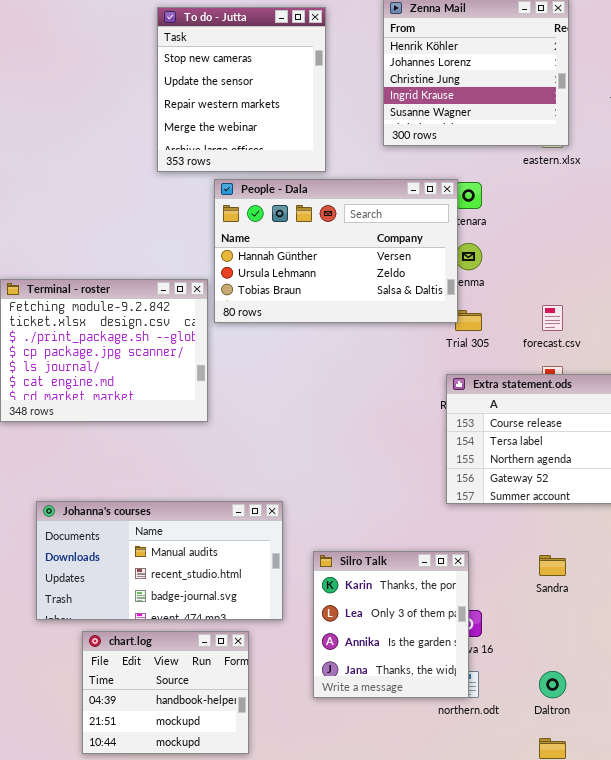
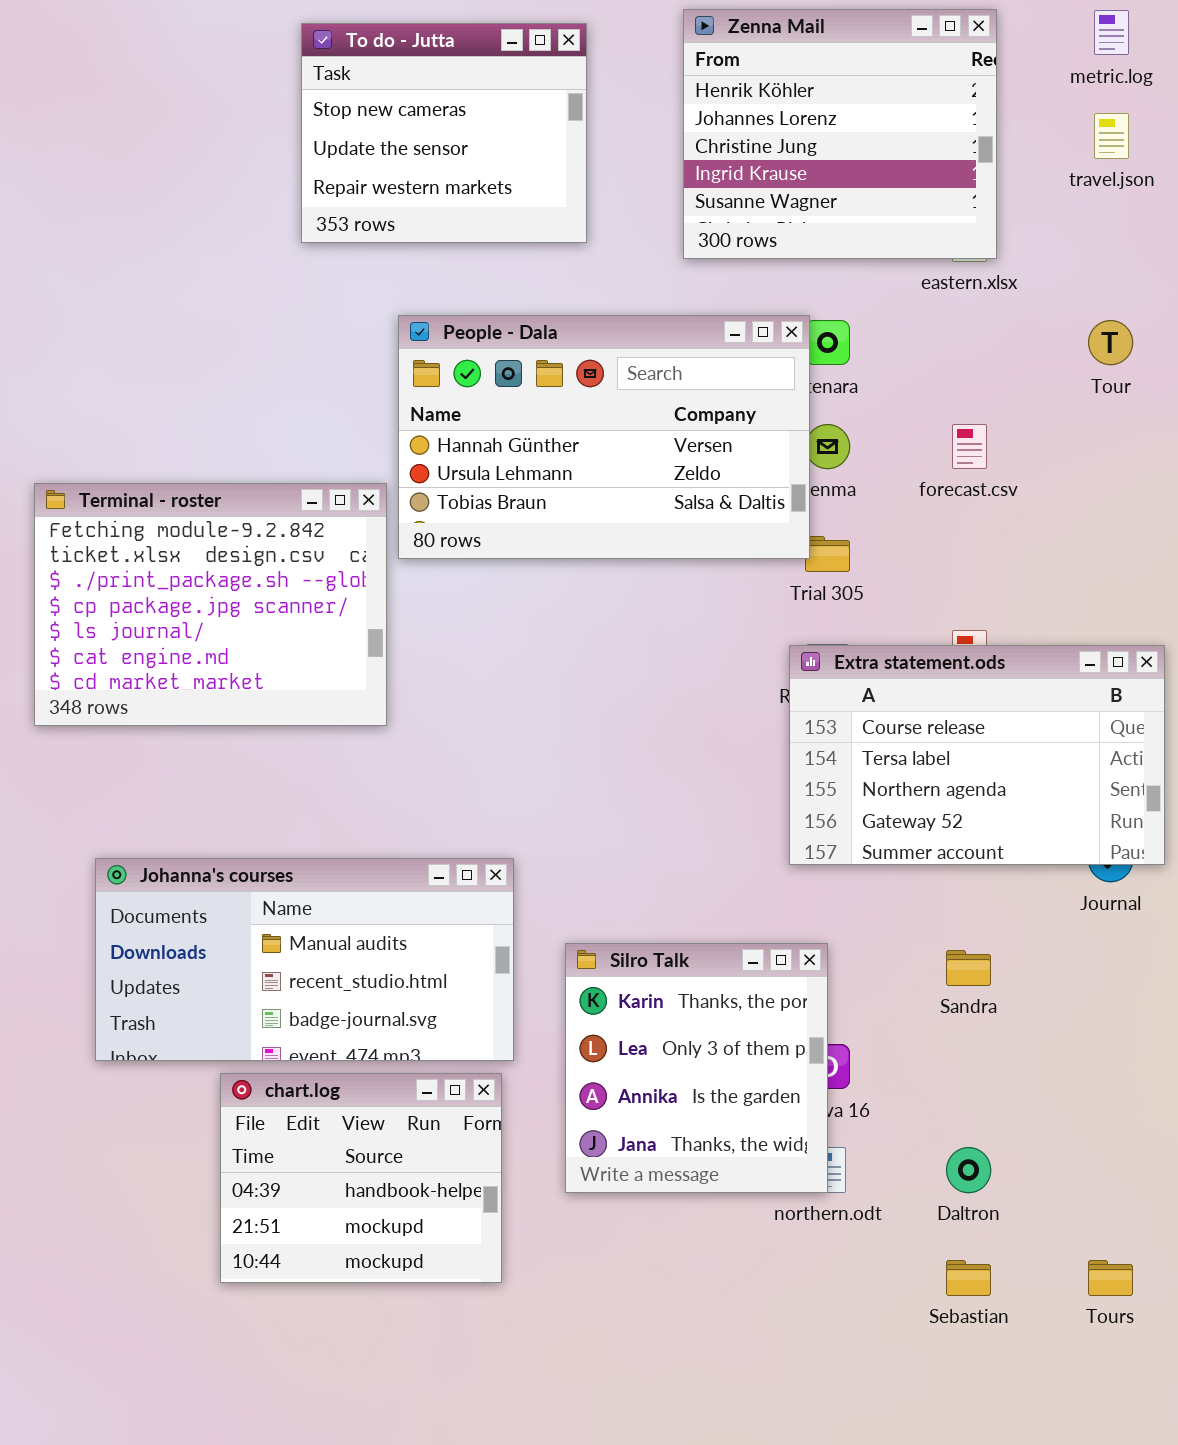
To do - Jutta: [157,7,326,172] -> [301,23,587,243], resized
forecast.csv: [542,305,563,331] -> [952,424,987,469], moved
chart.log: [82,631,249,754] -> [220,1073,502,1283], moved

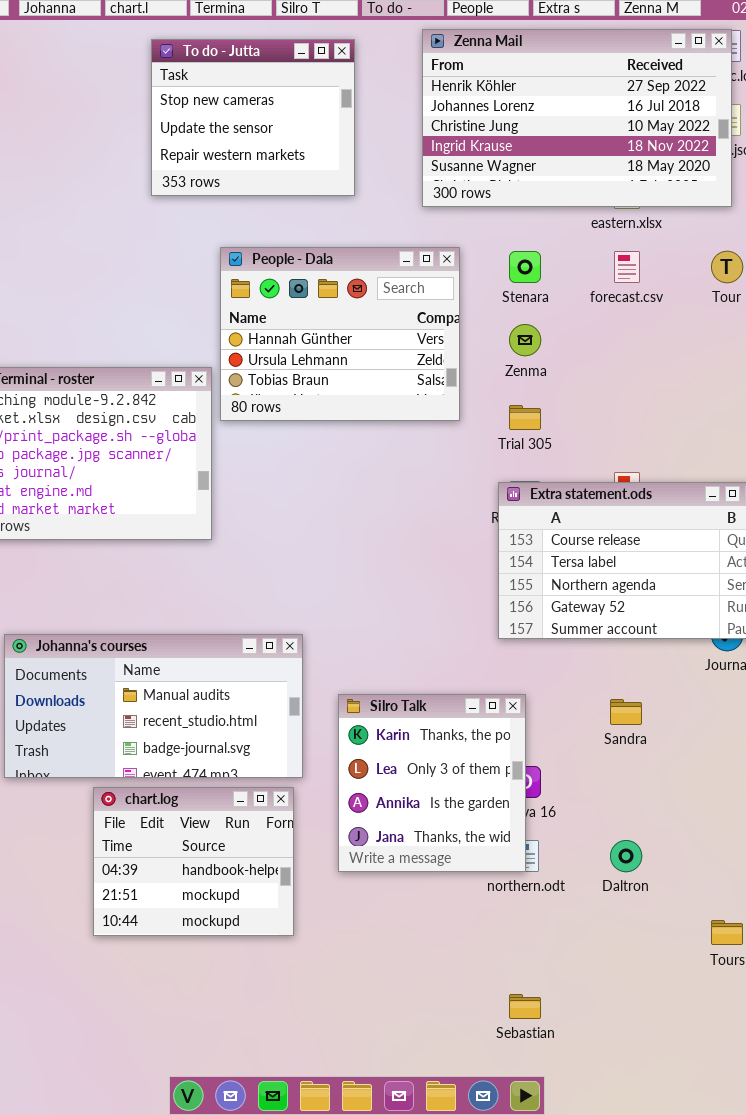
Zenna Mail: [683,9,997,259] -> [422,29,732,207], resized
People - Dala: [398,315,810,559] -> [220,247,460,421], resized
forecast.csv: [952,424,987,469] -> [614,251,640,283], moved
Sebastian: [946,1260,991,1296] -> [509,994,541,1019], moved

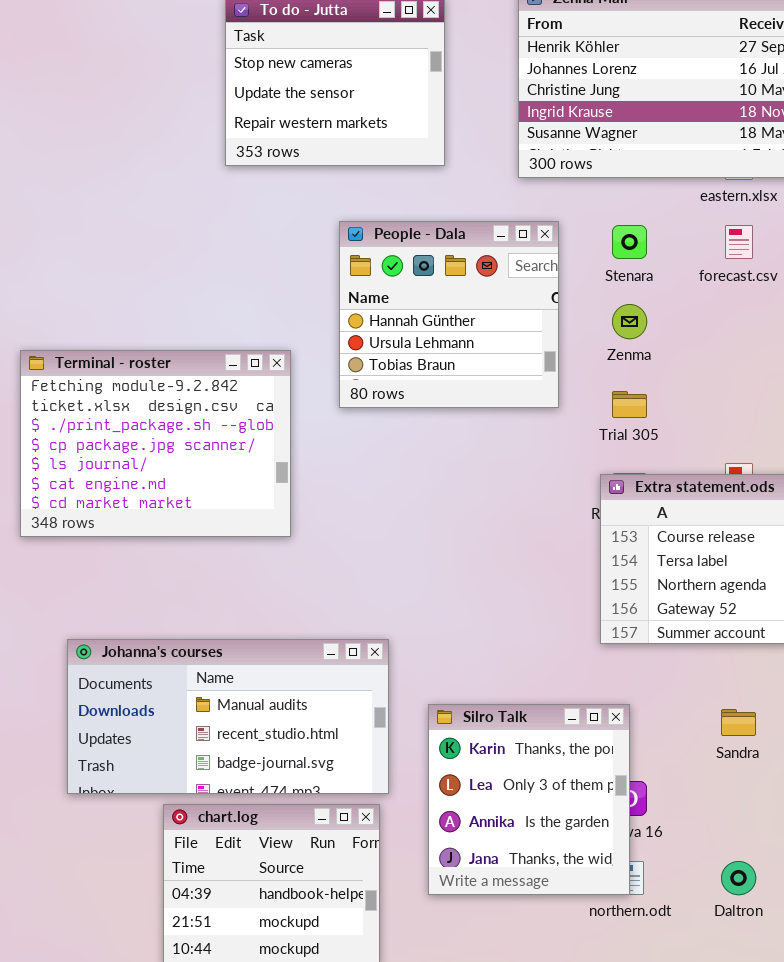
People - Dala: [220,247,460,421] -> [339,221,559,408], resized

